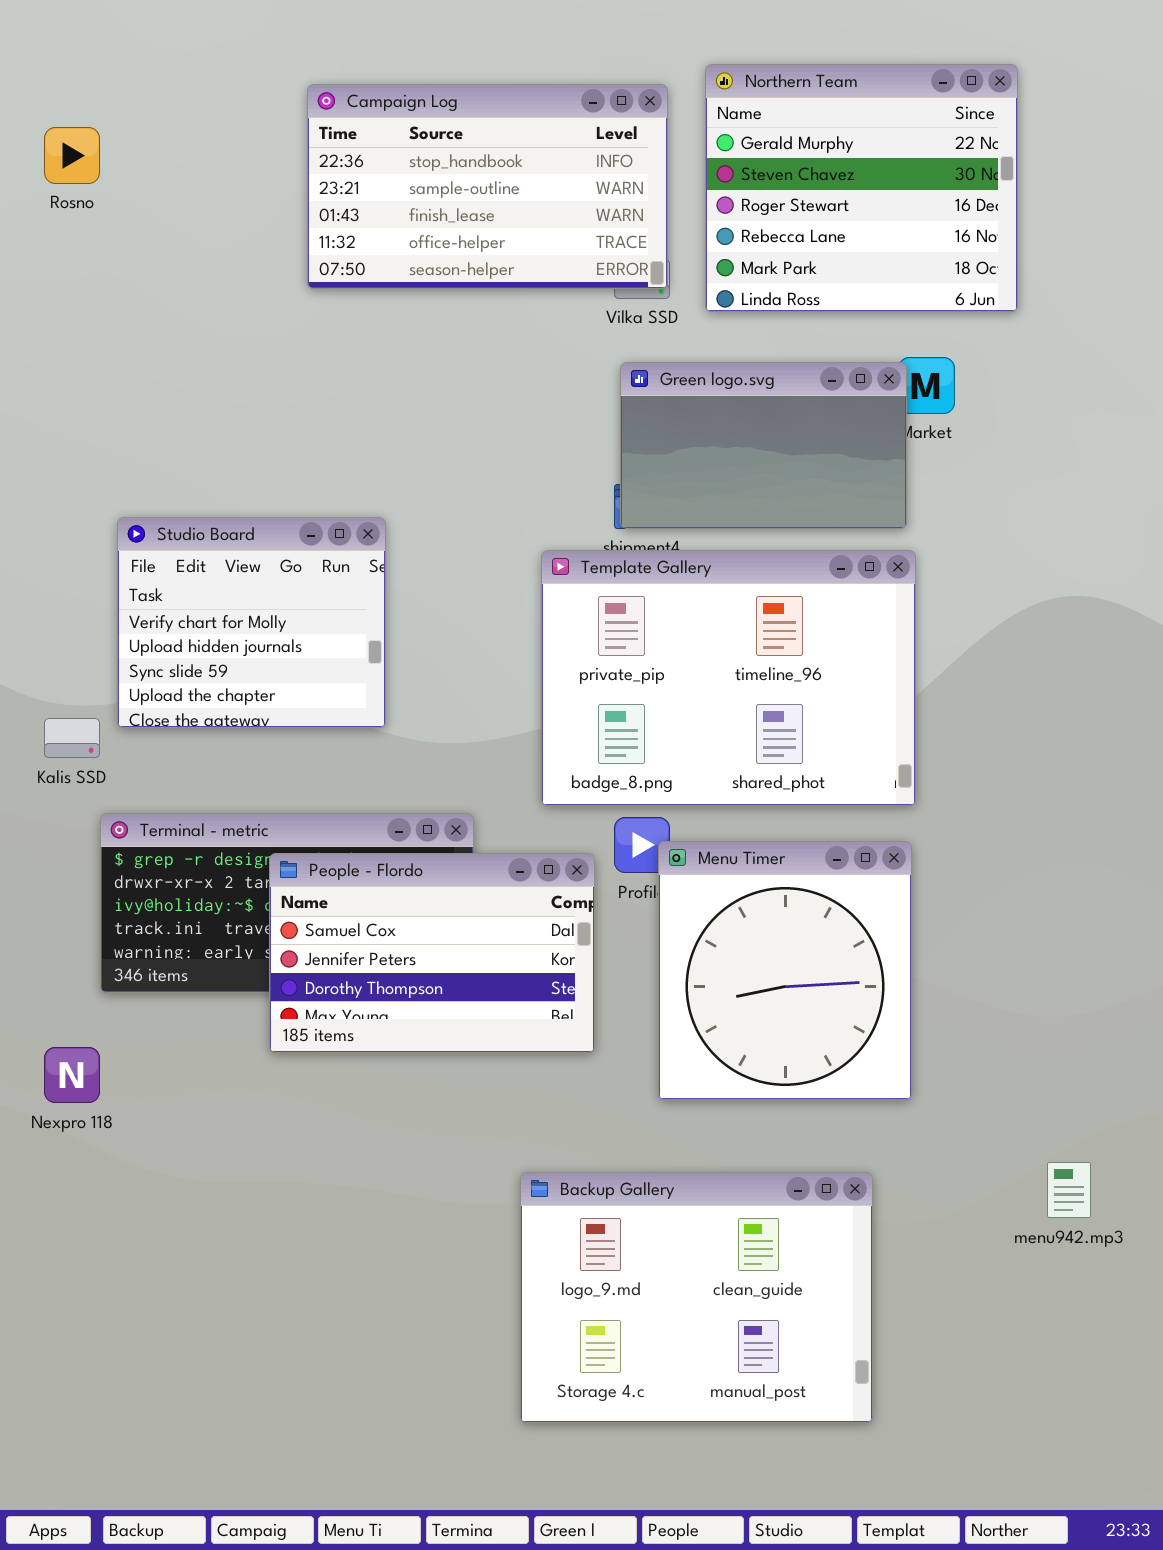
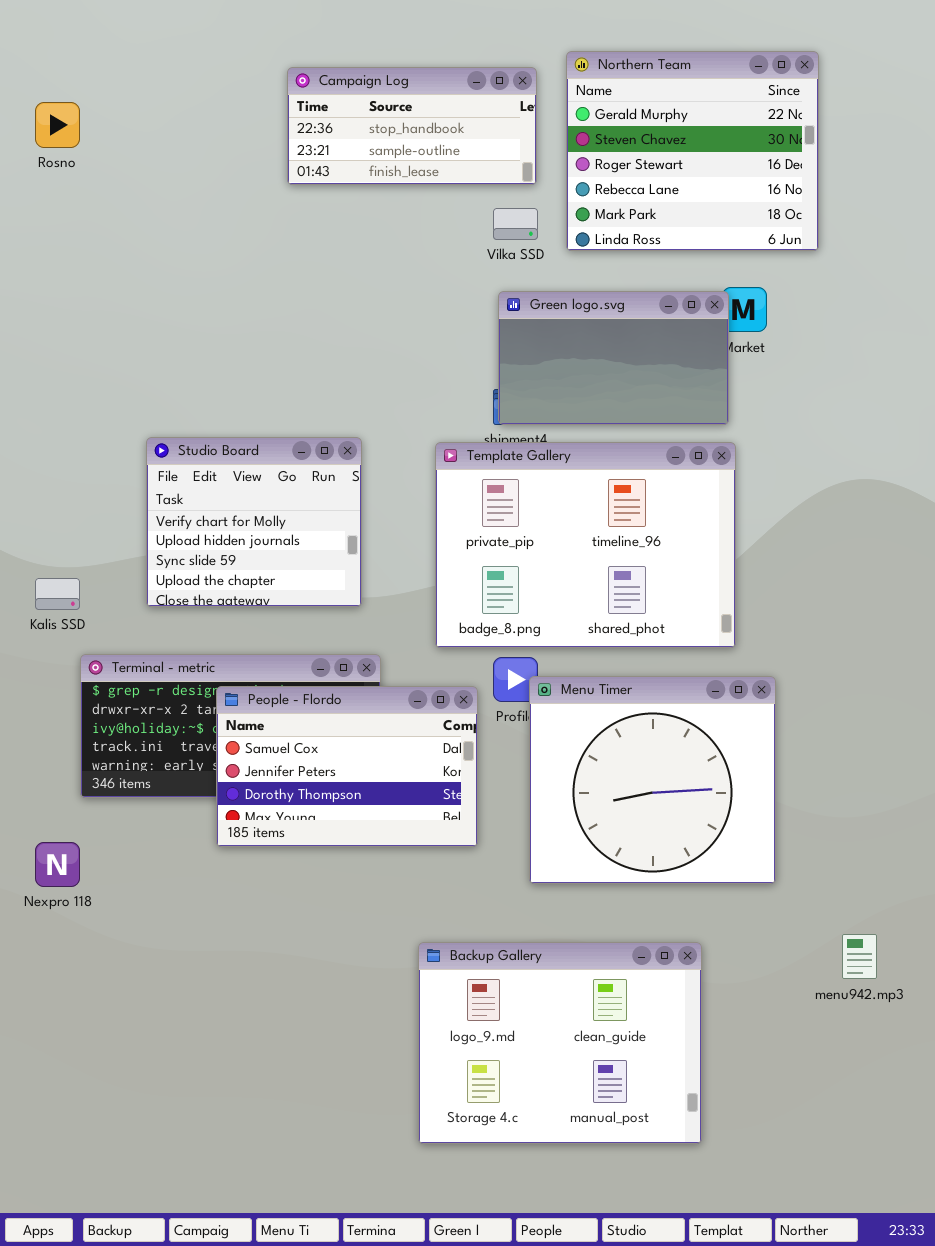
Campaign Log: [307,84,668,289] -> [287,67,537,185], resized
Studio Board: [117,517,386,728] -> [146,437,362,607], moved
Menu Timer: [658,841,912,1100] -> [529,676,776,884], resized

